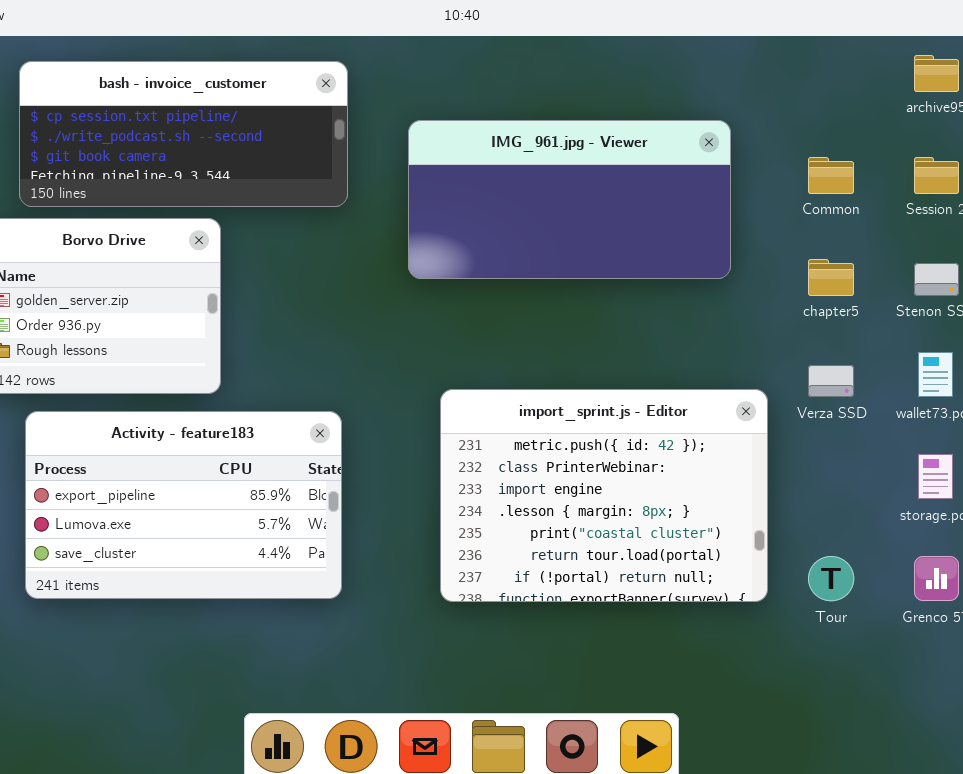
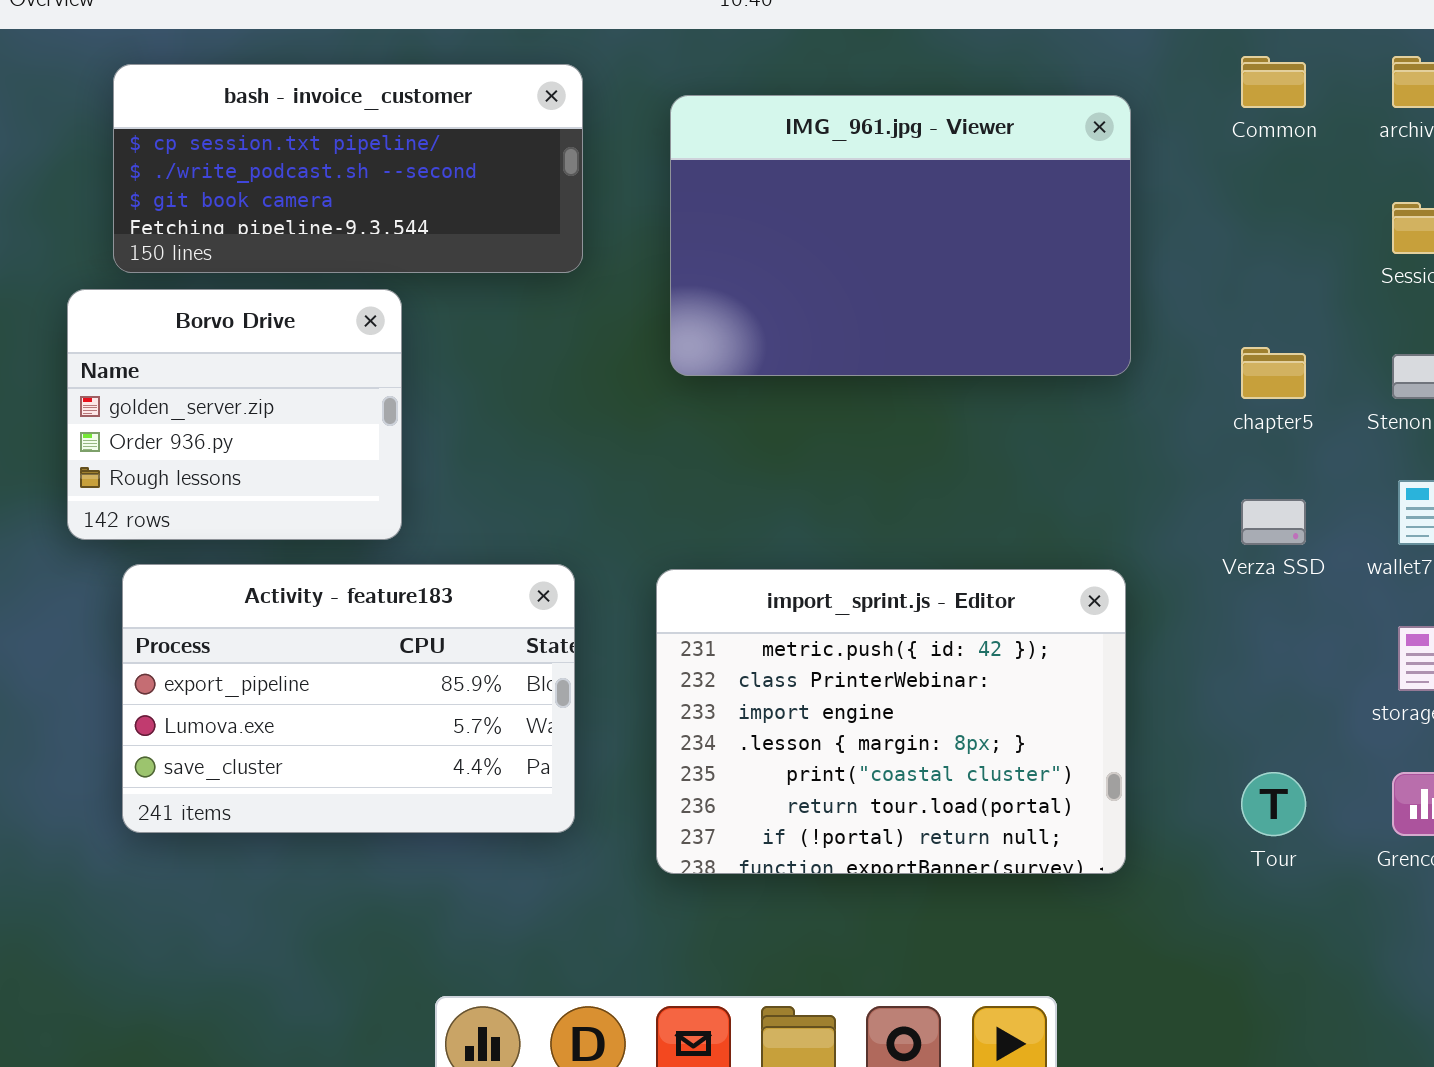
IMG_961.jpg - Viewer: [408,120,731,279] -> [670,95,1131,376], resized
Common: [808,157,854,194] -> [1241,56,1306,108], moved
import_sprint.js - Editor: [440,389,768,602] -> [656,569,1126,874], moved

